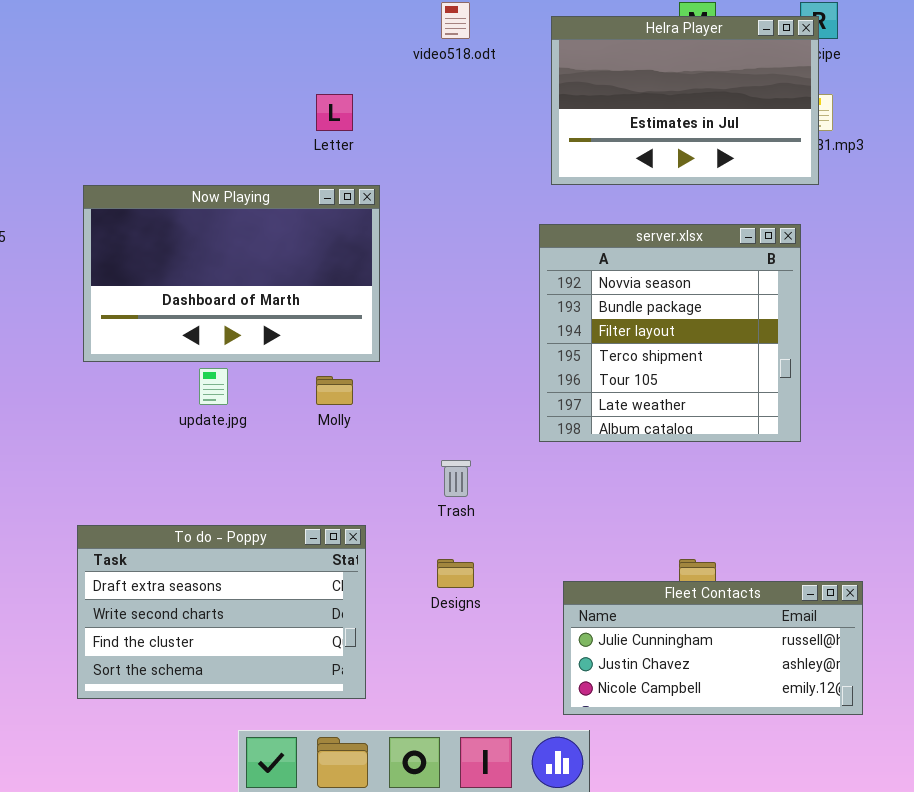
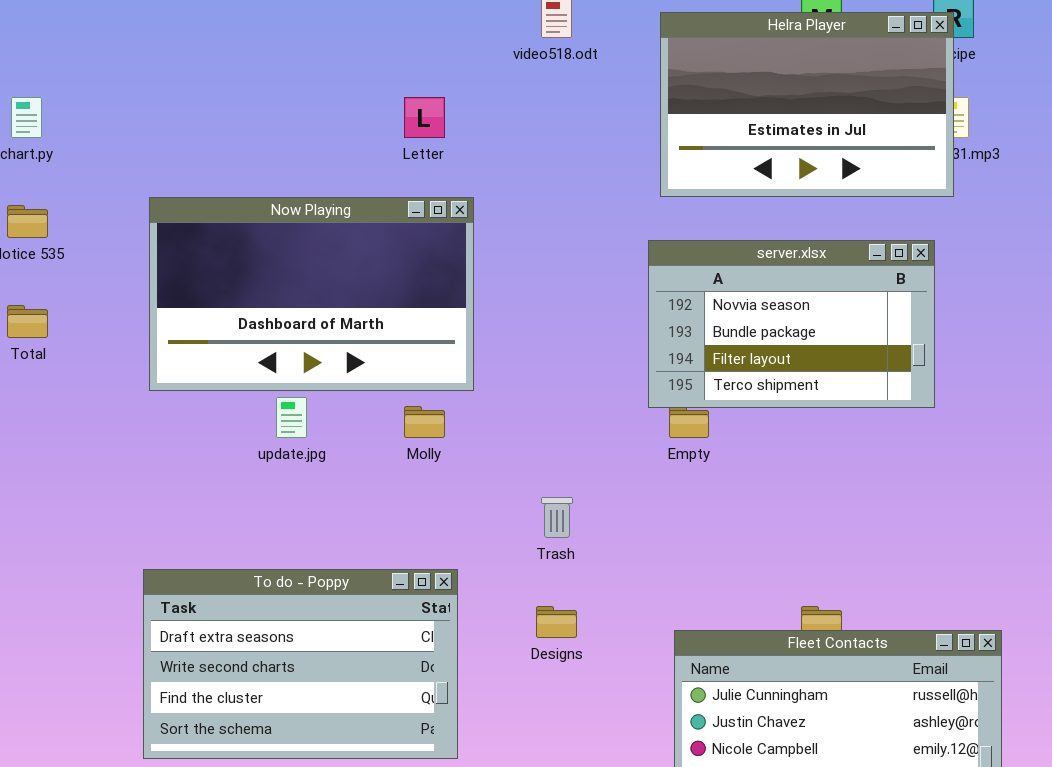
server.xlsx: [539,224,801,442] -> [648,240,935,408], resized

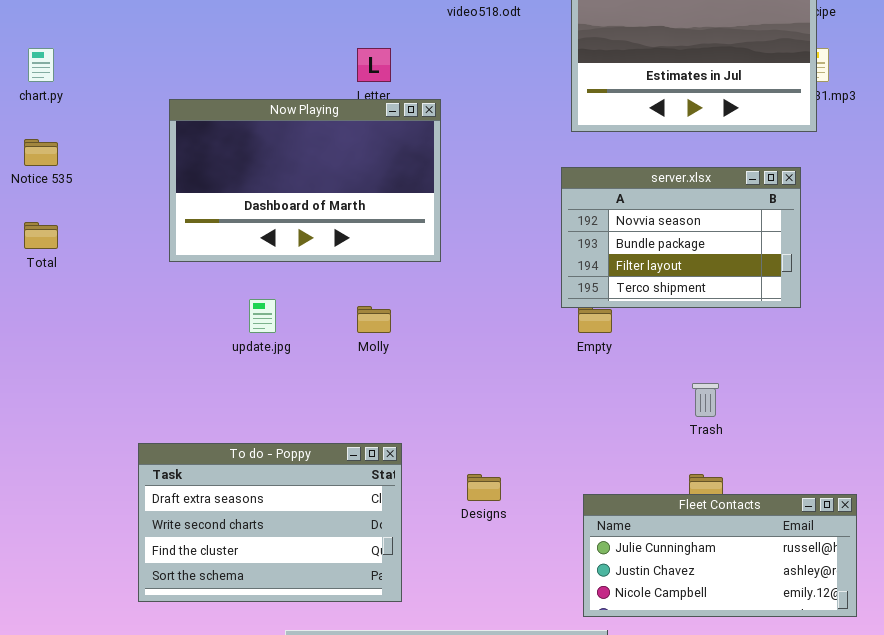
Now Playing: [149,197,474,391] -> [169,99,441,262], moved
Trash: [541,497,573,538] -> [692,383,719,417], moved

